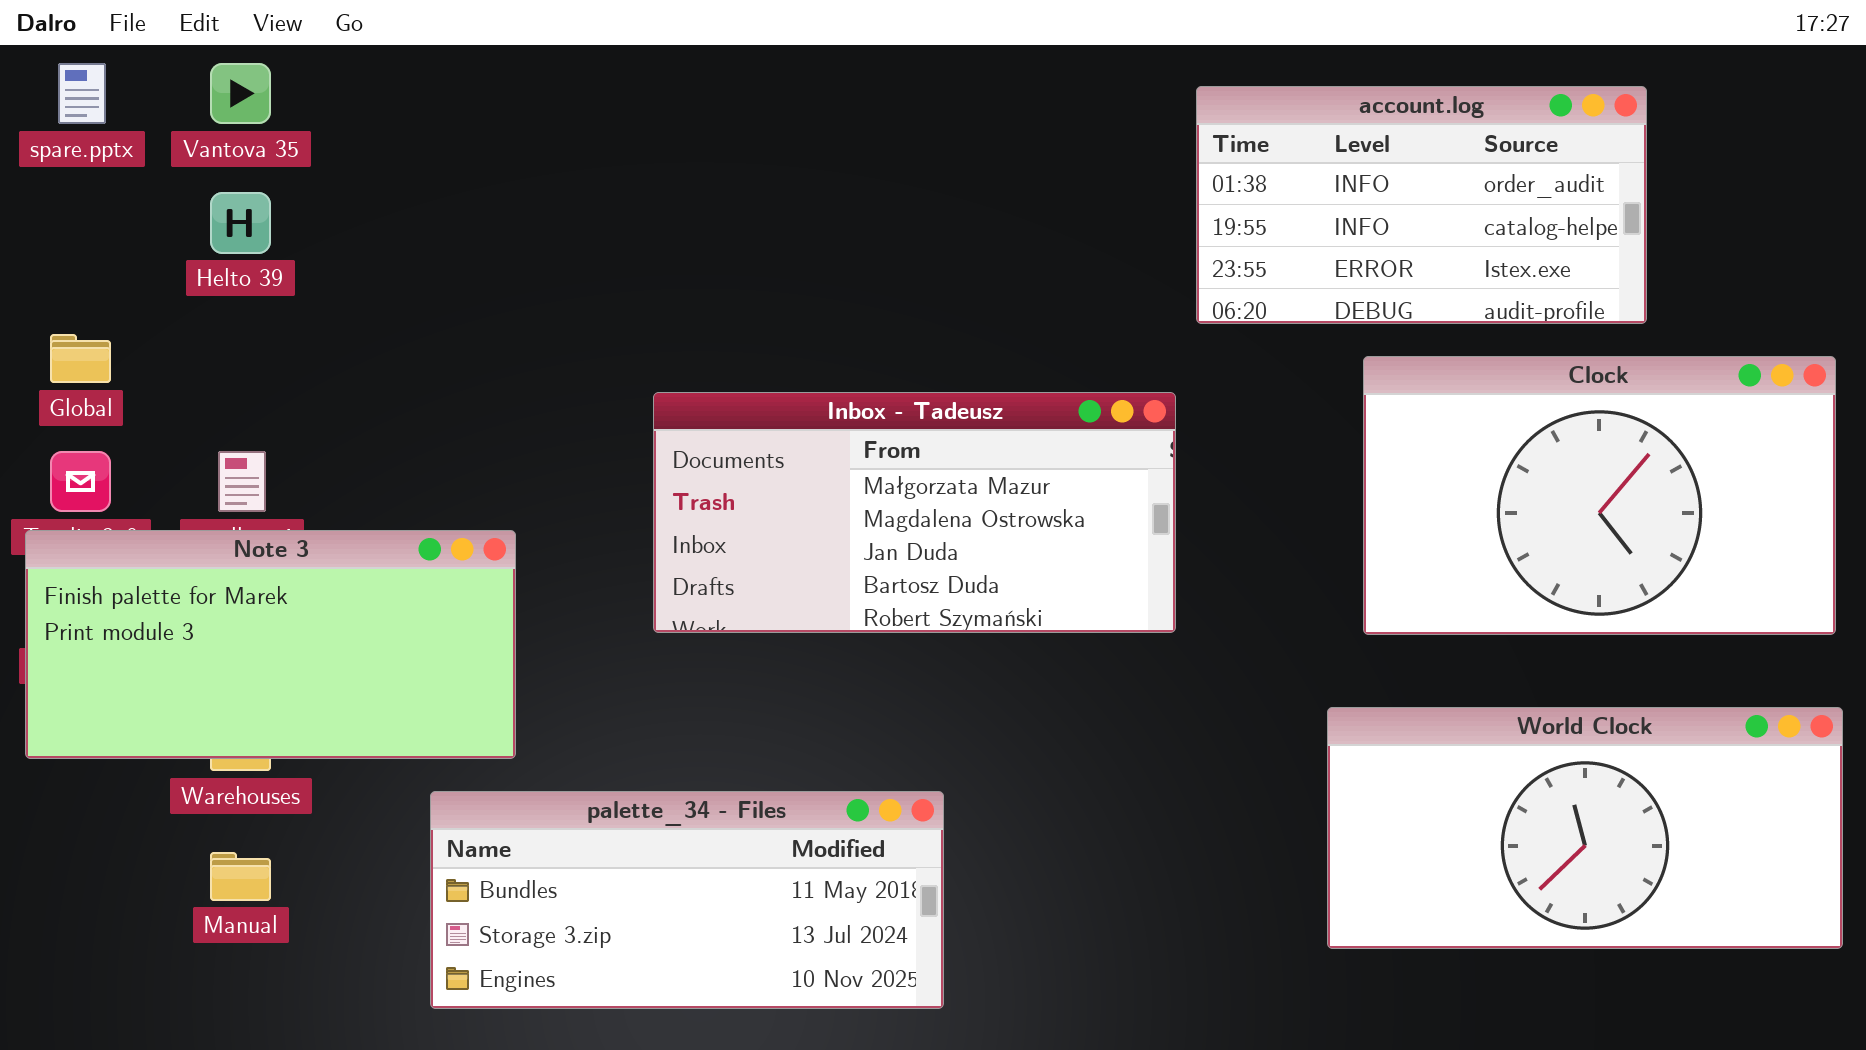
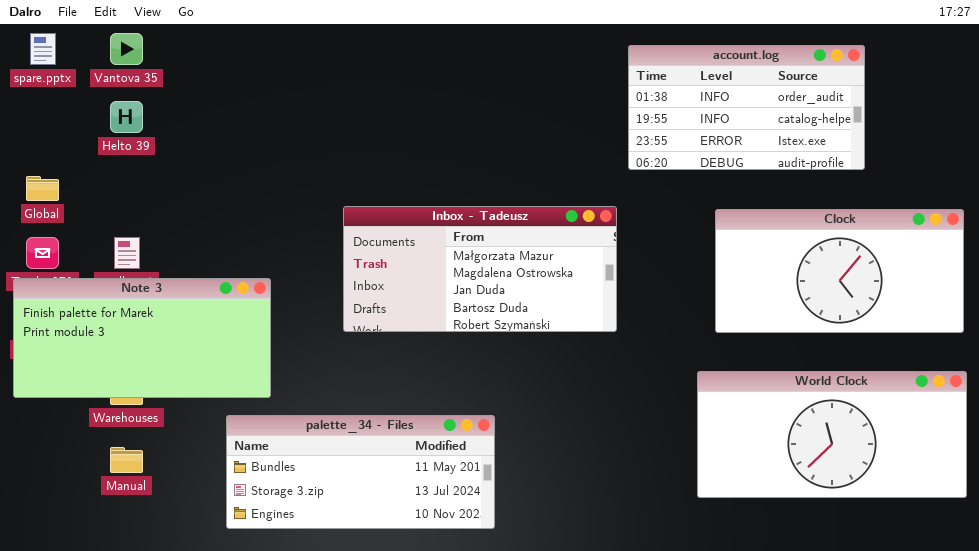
Clock: [1363,356,1836,635] -> [715,209,964,333], resized

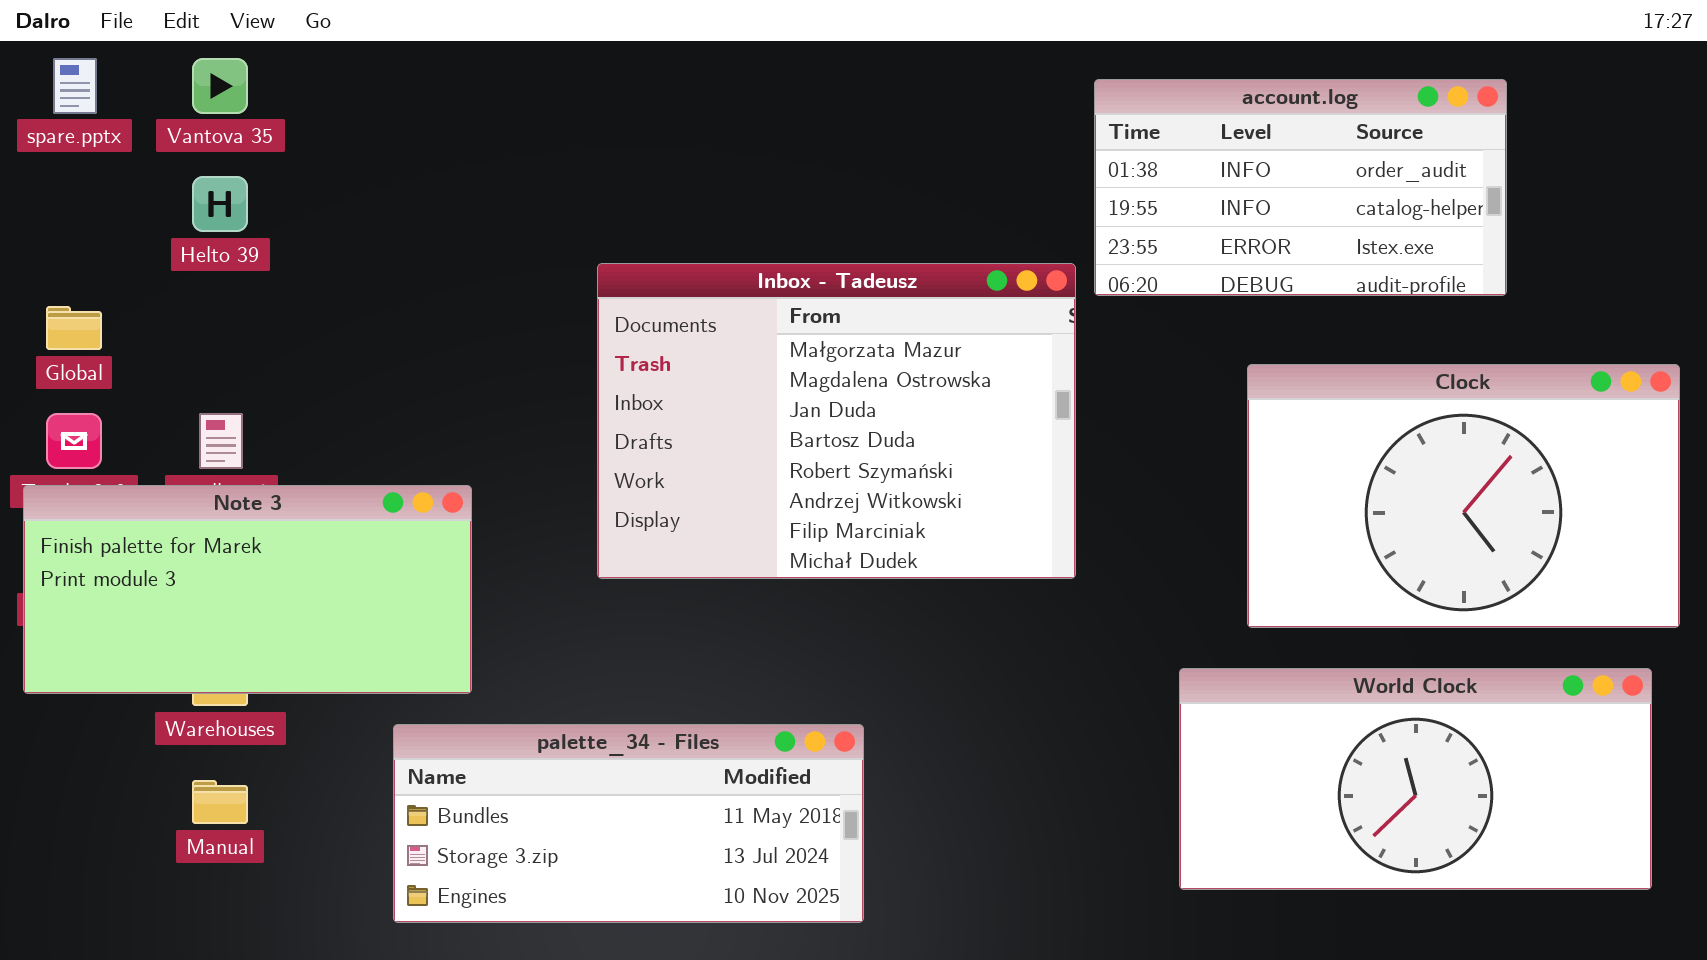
Inbox - Tadeusz: [343,206,617,332] -> [597,263,1076,579], resized
Clock: [715,209,964,333] -> [1247,364,1680,628], resized
World Clock: [697,371,967,498] -> [1179,668,1652,890], moved

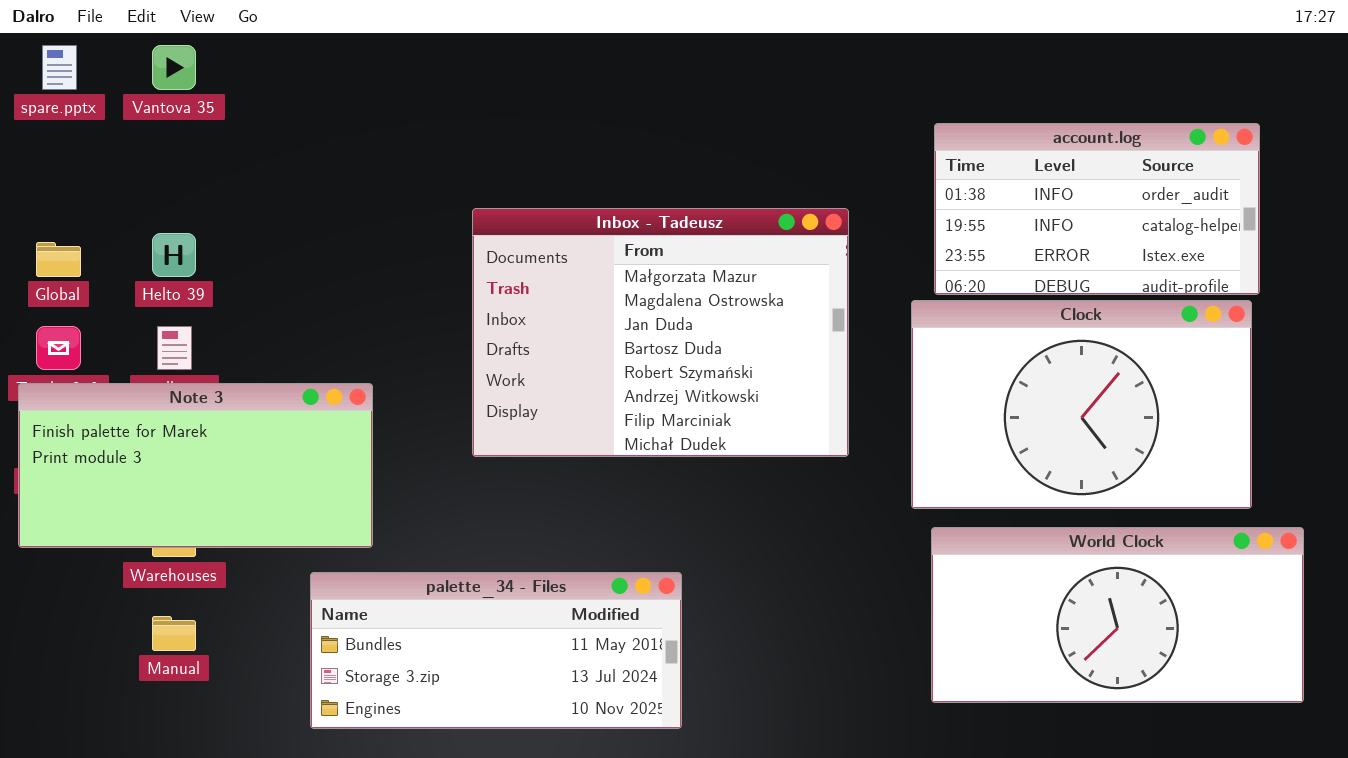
account.log: [1094,79,1507,296] -> [934,123,1260,295], moved
Helto 39: [192,176,248,232] -> [152,233,196,277], moved
Clock: [1247,364,1680,628] -> [911,300,1252,509], moved

